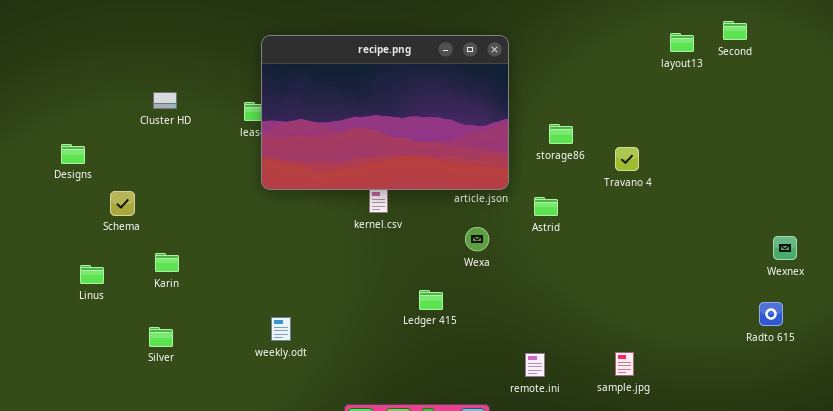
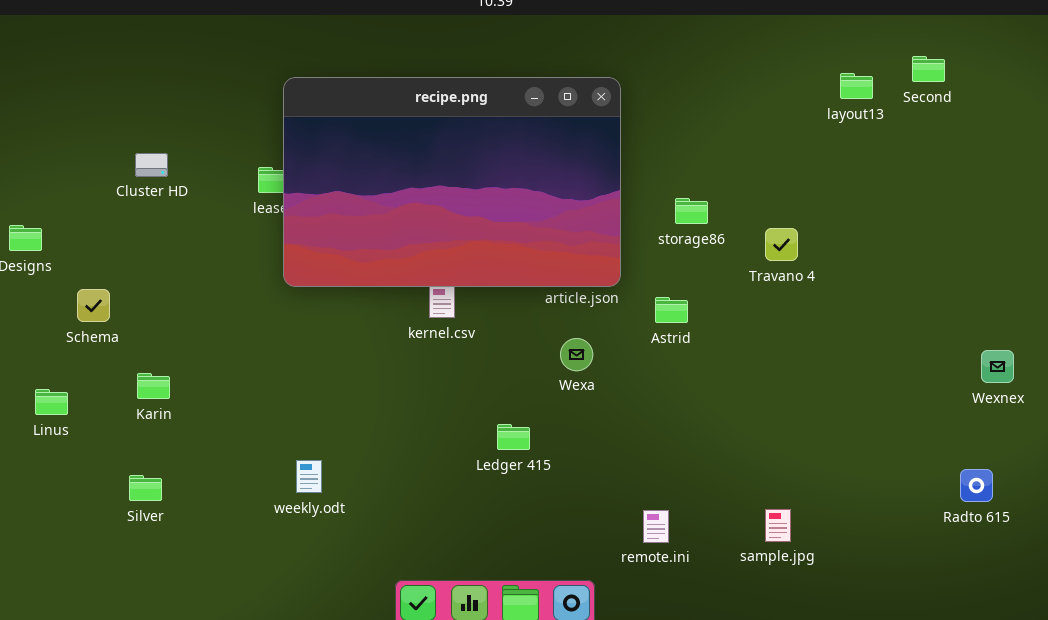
Radto 615: [759,302,783,326] -> [960,469,993,502], moved

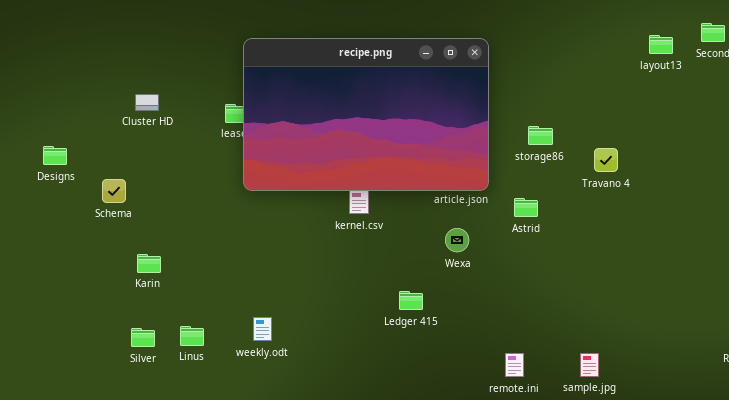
Schema: [77,289,110,322] -> [102,179,126,203], moved
Linus: [35,389,68,415] -> [180,326,204,346], moved
sample.jpg: [765,509,791,542] -> [580,353,599,377], moved

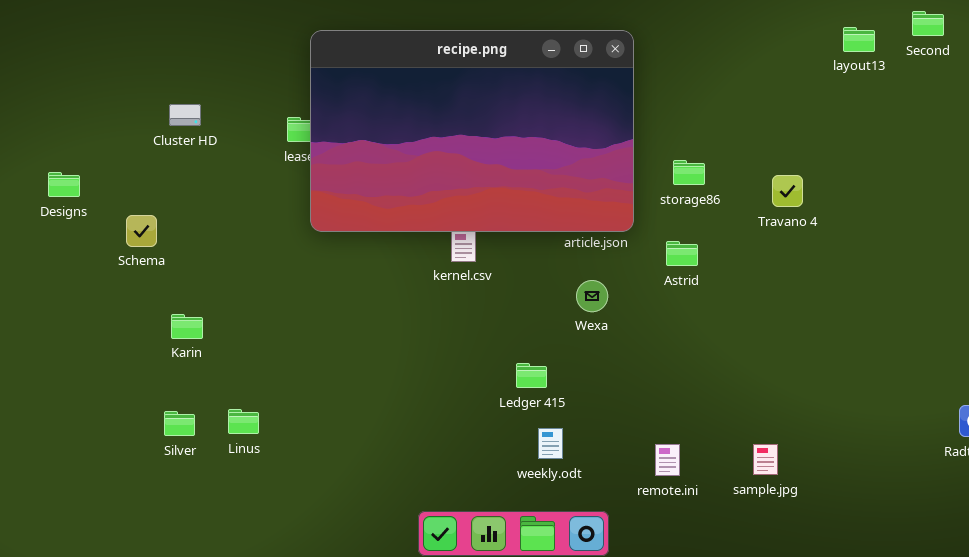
storage86: [528,126,553,145] -> [673,160,705,185], moved
weekly.odt: [253,317,272,341] -> [538,428,563,459], moved

